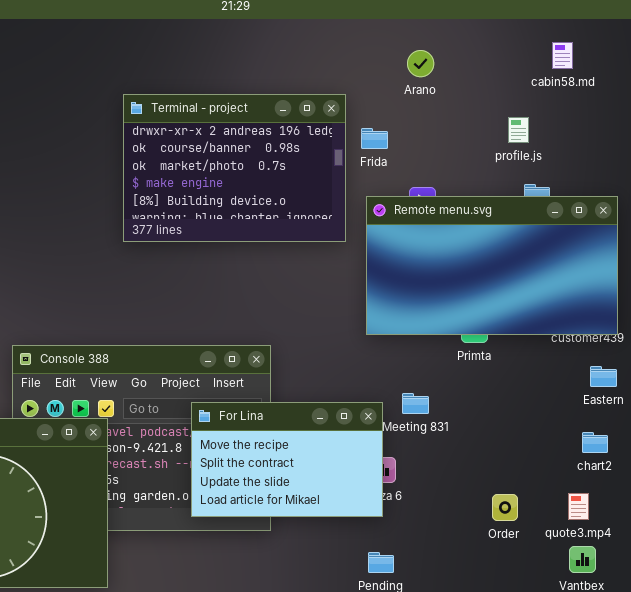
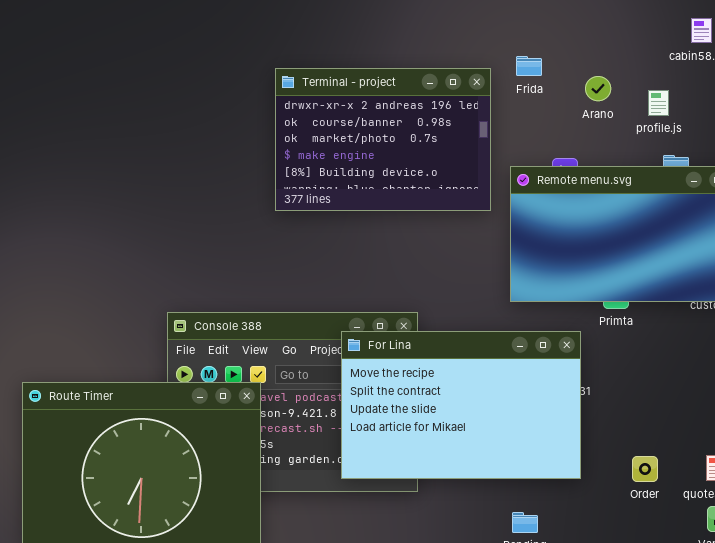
Arano: [407,50,434,77] -> [585,76,611,101], moved
Frida: [361,128,388,149] -> [516,56,542,76], moved
For Lina: [191,402,383,517] -> [341,331,581,479], resized

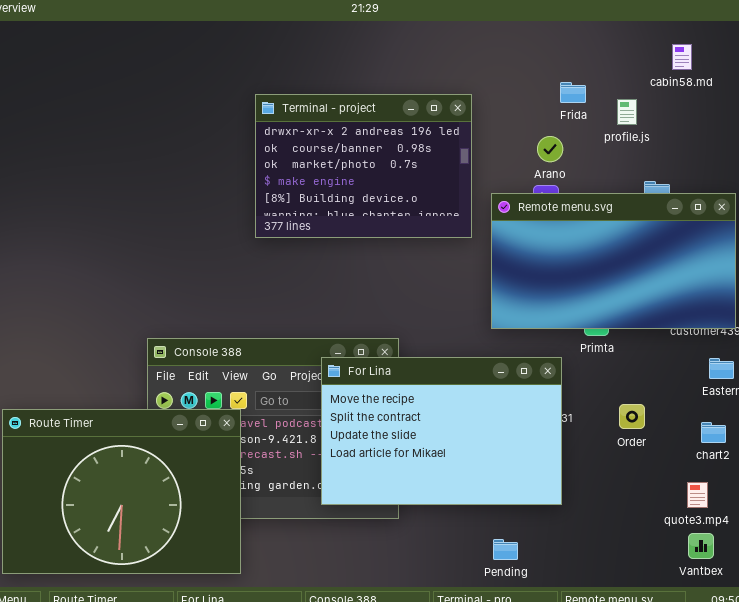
Frida: [516,56,542,76] -> [560,82,586,103], moved
Arano: [585,76,611,101] -> [537,136,563,162], moved
profile.js: [648,90,669,116] -> [617,99,637,125], moved
Order: [632,456,658,482] -> [619,404,645,429], moved

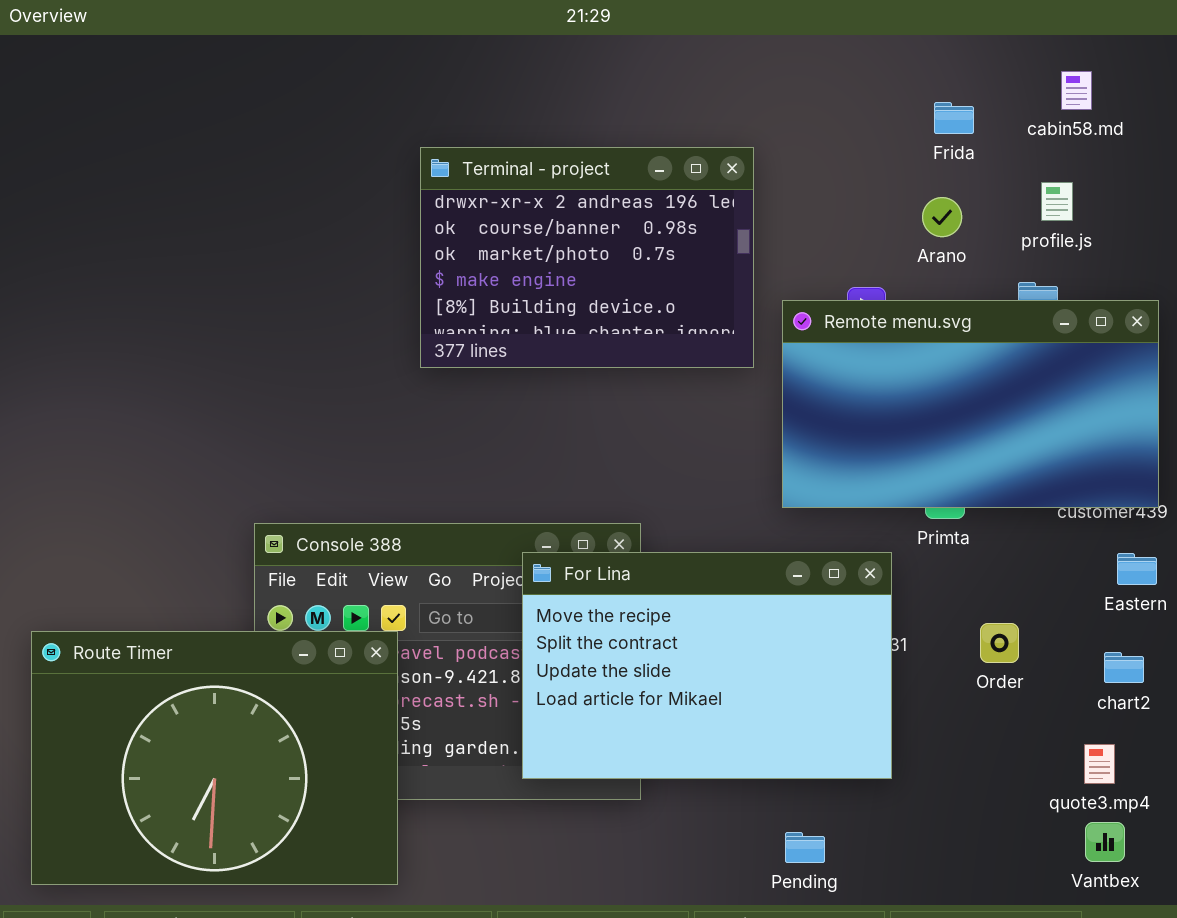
Frida: [560,82,586,103] -> [934,102,974,134], moved
profile.js: [617,99,637,125] -> [1041,182,1073,221], moved
Arano: [537,136,563,162] -> [922,197,962,237], moved

